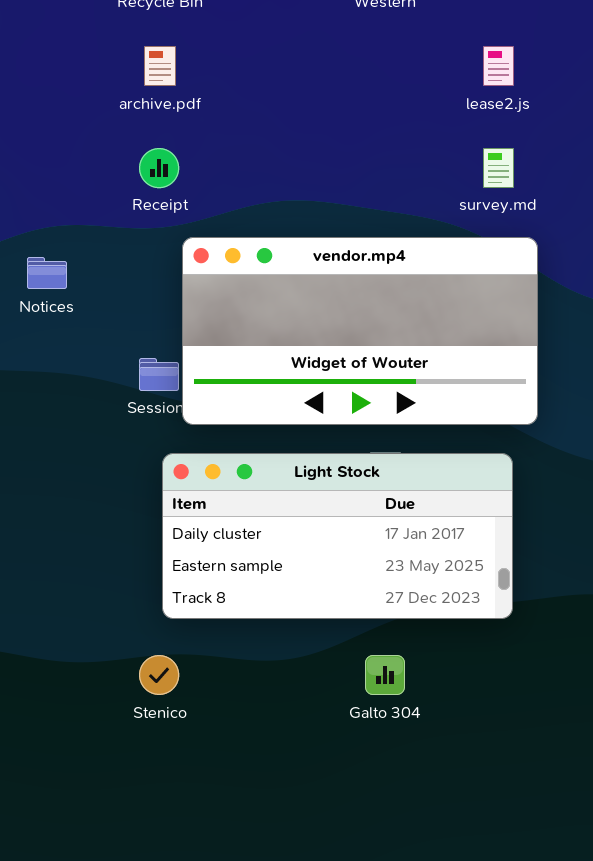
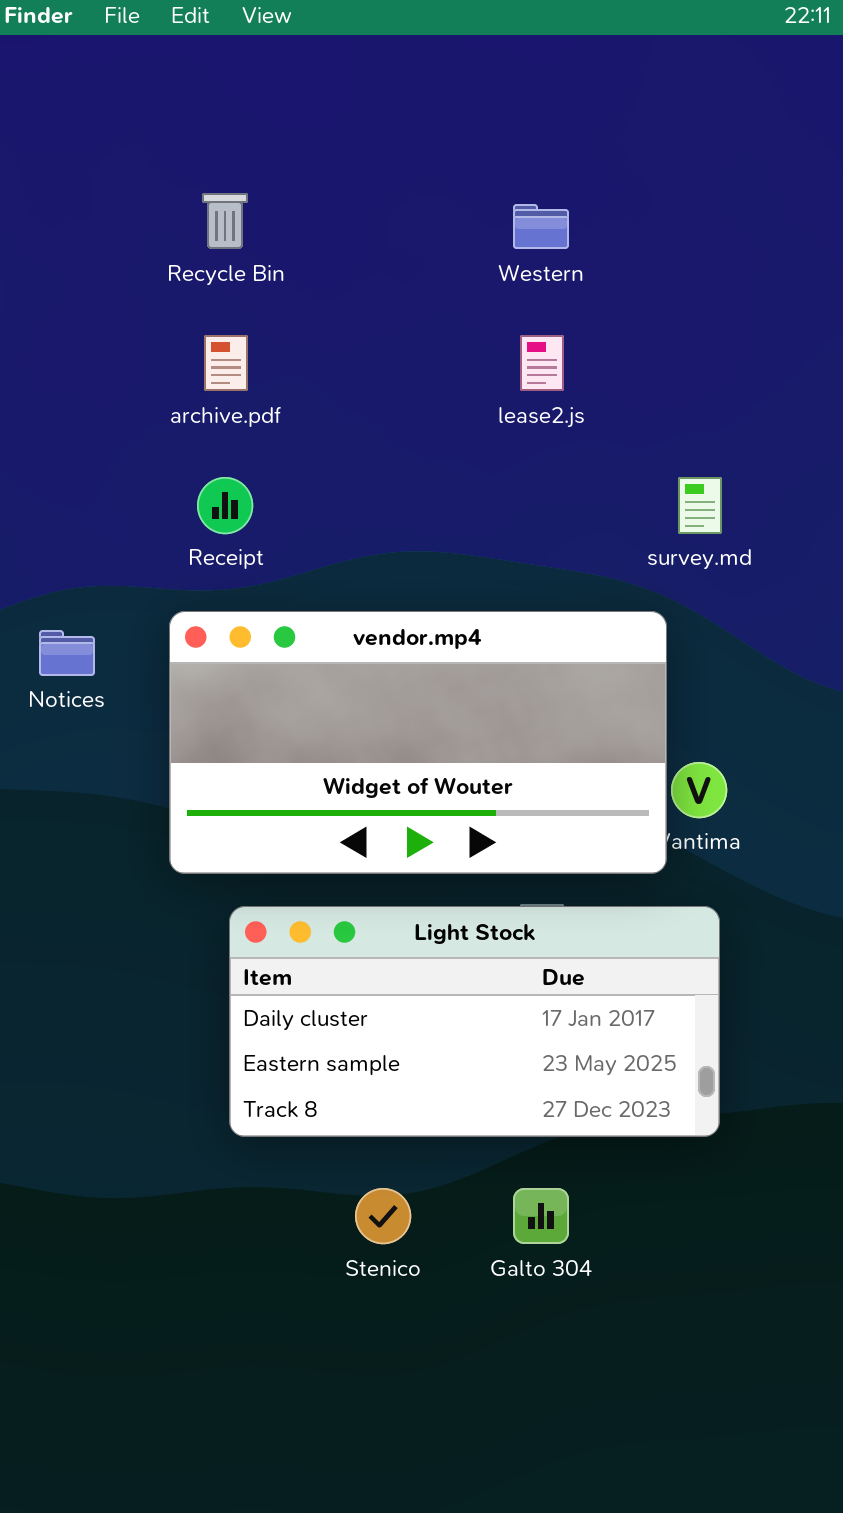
lease2.js: [483,46,514,86] -> [520,335,564,391], moved
vendor.mp4: [182,237,538,425] -> [169,611,667,874], moved
Stenico: [139,655,179,695] -> [355,1188,411,1244], moved

